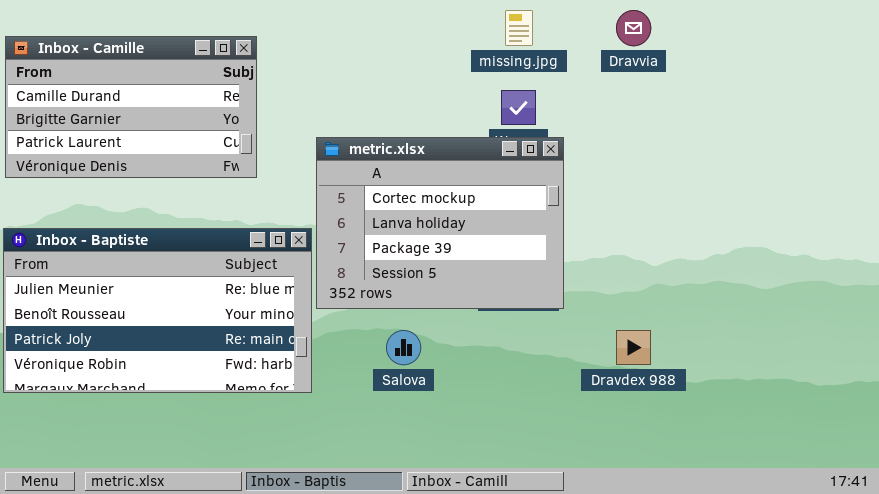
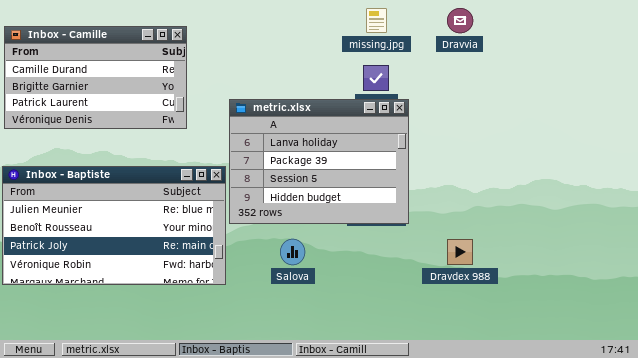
metric.xlsx: [316,137,564,309] -> [229,99,409,224], scrolled down 1 row

